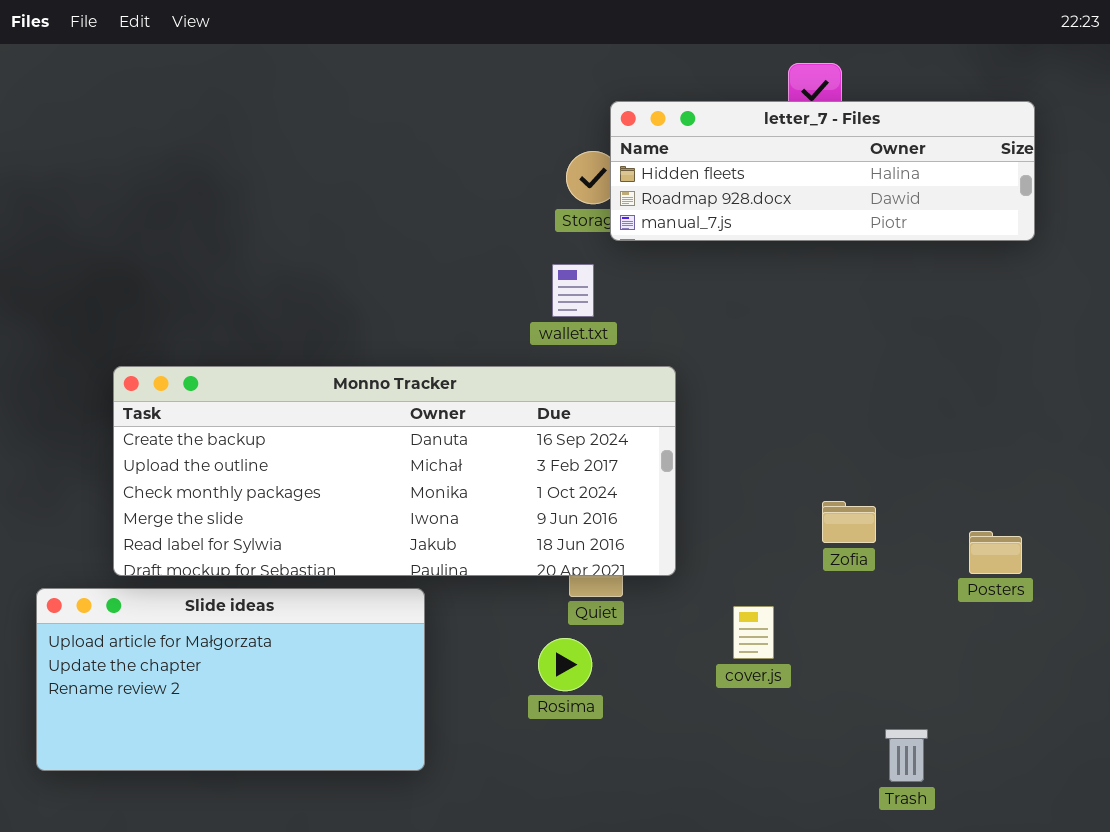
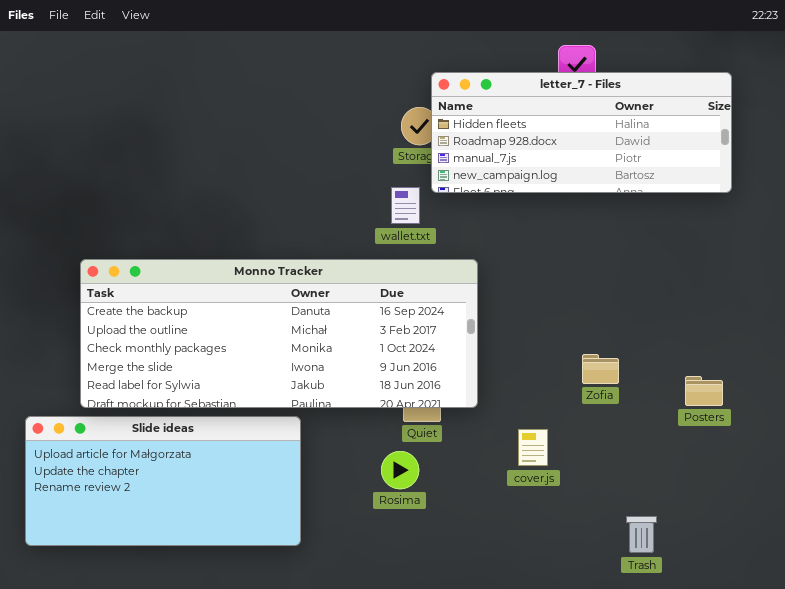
letter_7 - Files: [610,101,1035,241] -> [431,72,732,193], resized

